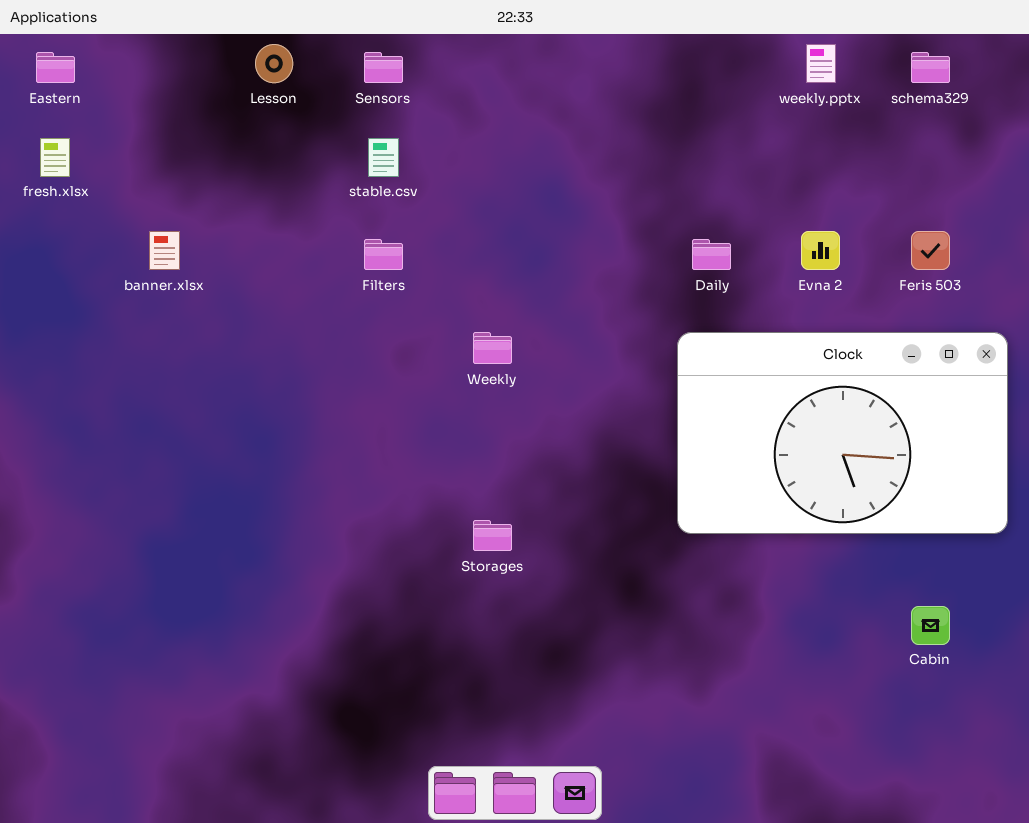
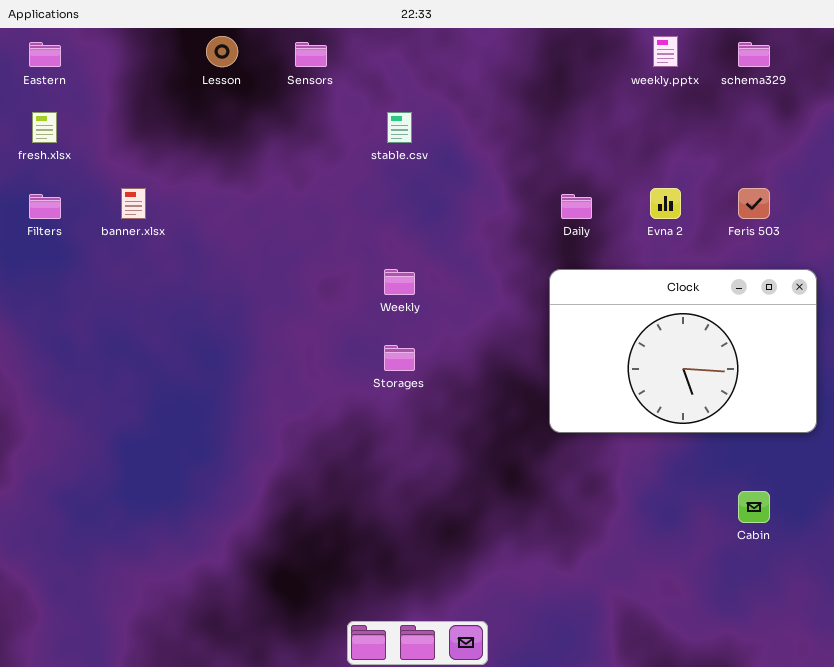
stable.csv: [368,138,399,177] -> [387,112,412,143], moved
Filters: [364,239,403,270] -> [29,194,61,219], moved
Storages: [473,520,512,551] -> [384,345,415,371], moved

